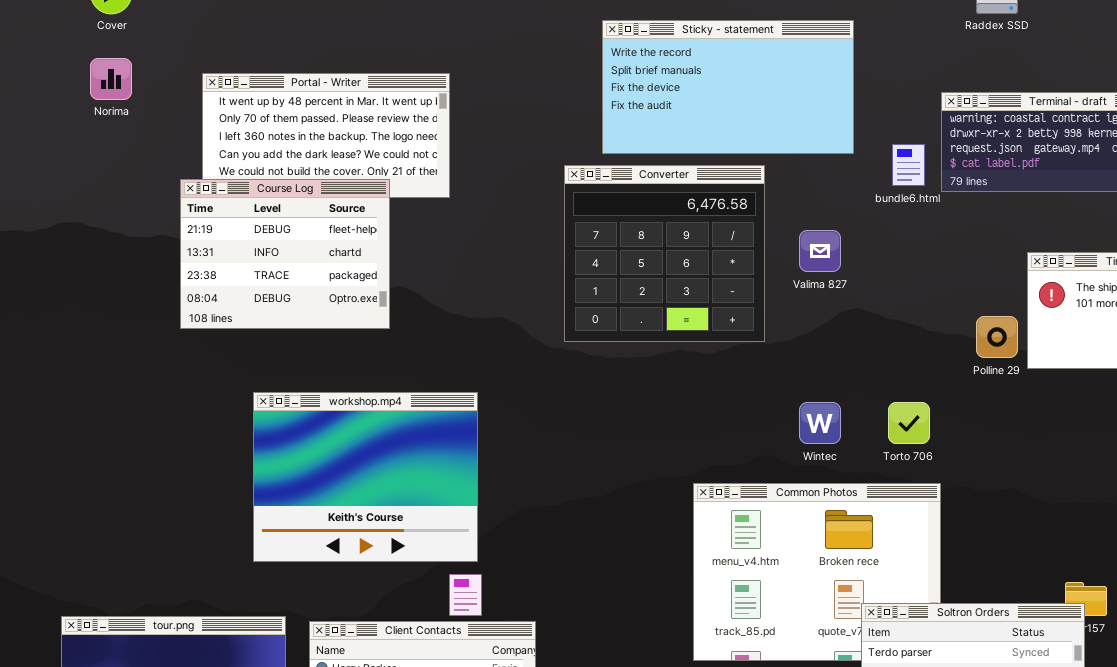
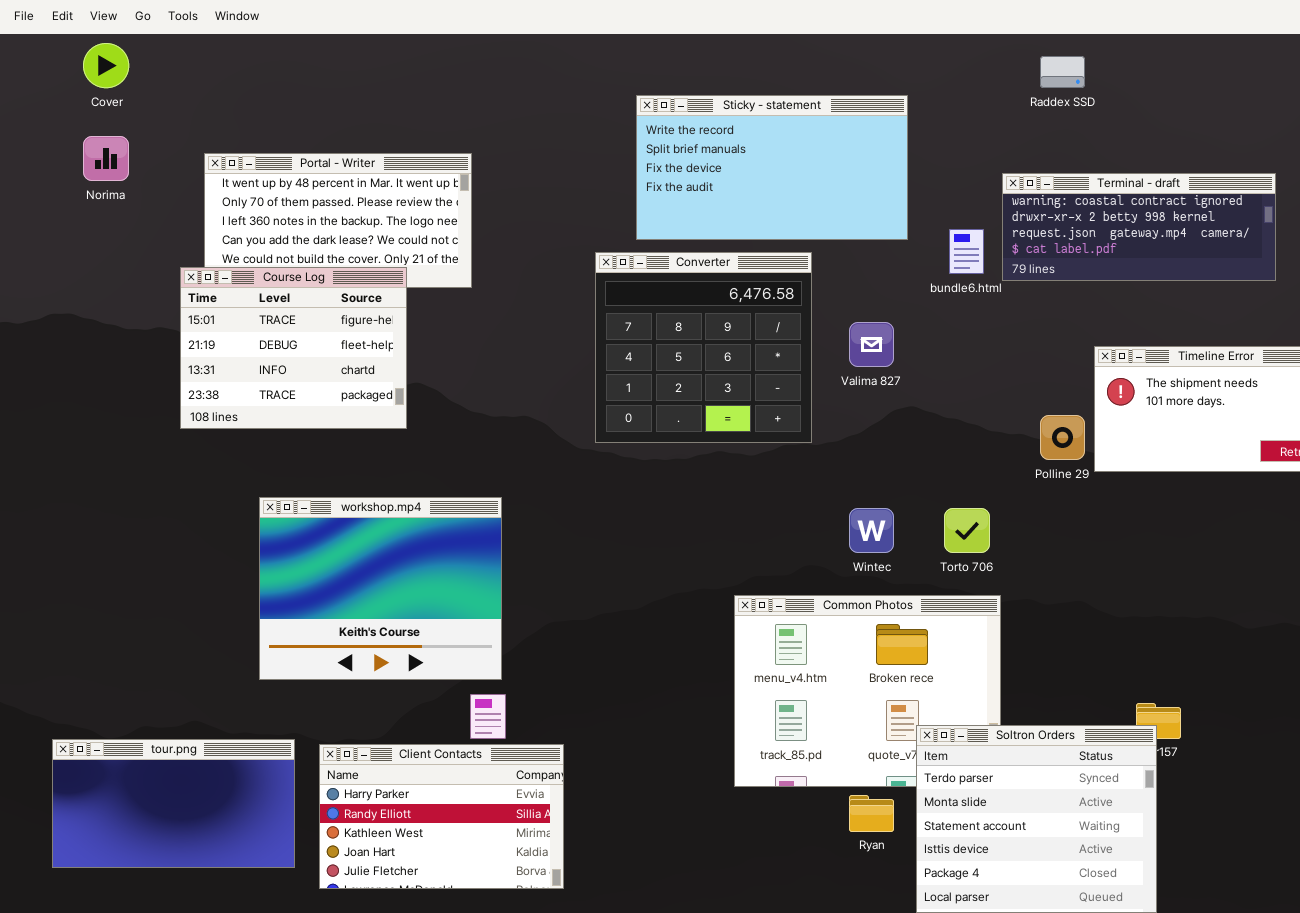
Course Log: [180,179,390,329] -> [180,267,407,429], scrolled up 1 row

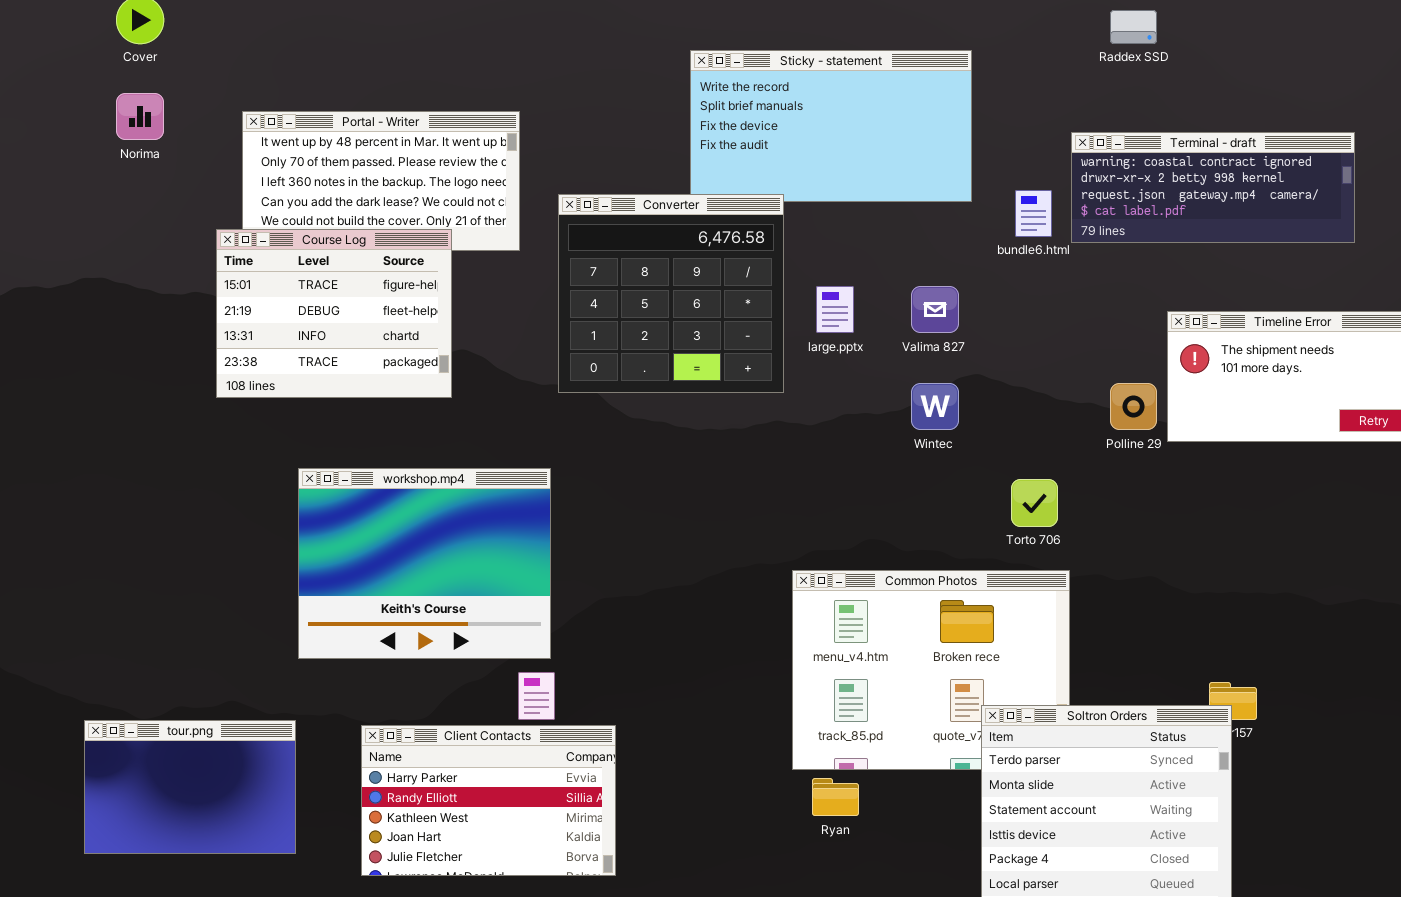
Converter: [595,252,812,443] -> [558,194,784,393], moved
Wintec: [849,508,894,553] -> [911,383,959,430], moved
tour.png: [52,739,295,868] -> [84,720,296,854], resized
Ryan: [849,795,894,832] -> [812,778,859,816], moved

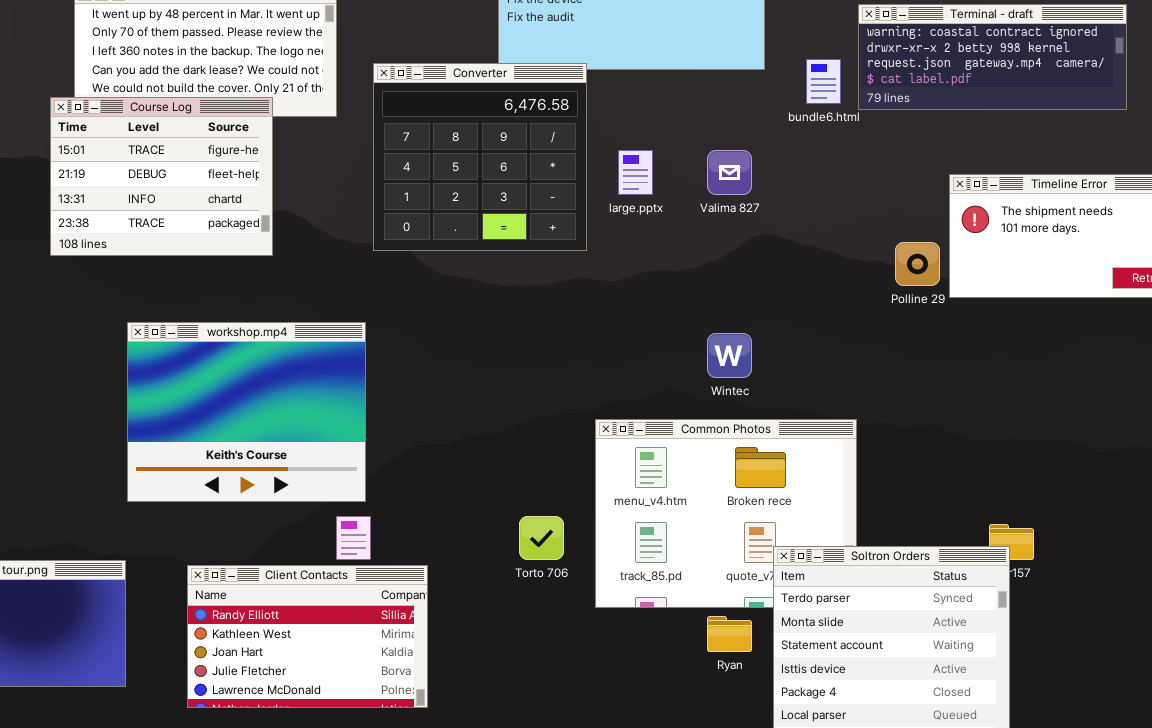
Wintec: [911,383,959,430] -> [707,333,752,378], moved
Torto 706: [1011,479,1058,527] -> [519,516,564,560], moved
Client Contacts: [361,725,616,876] -> [187,565,428,708], scrolled down 1 row
Ryan: [812,778,859,816] -> [707,616,752,652], moved

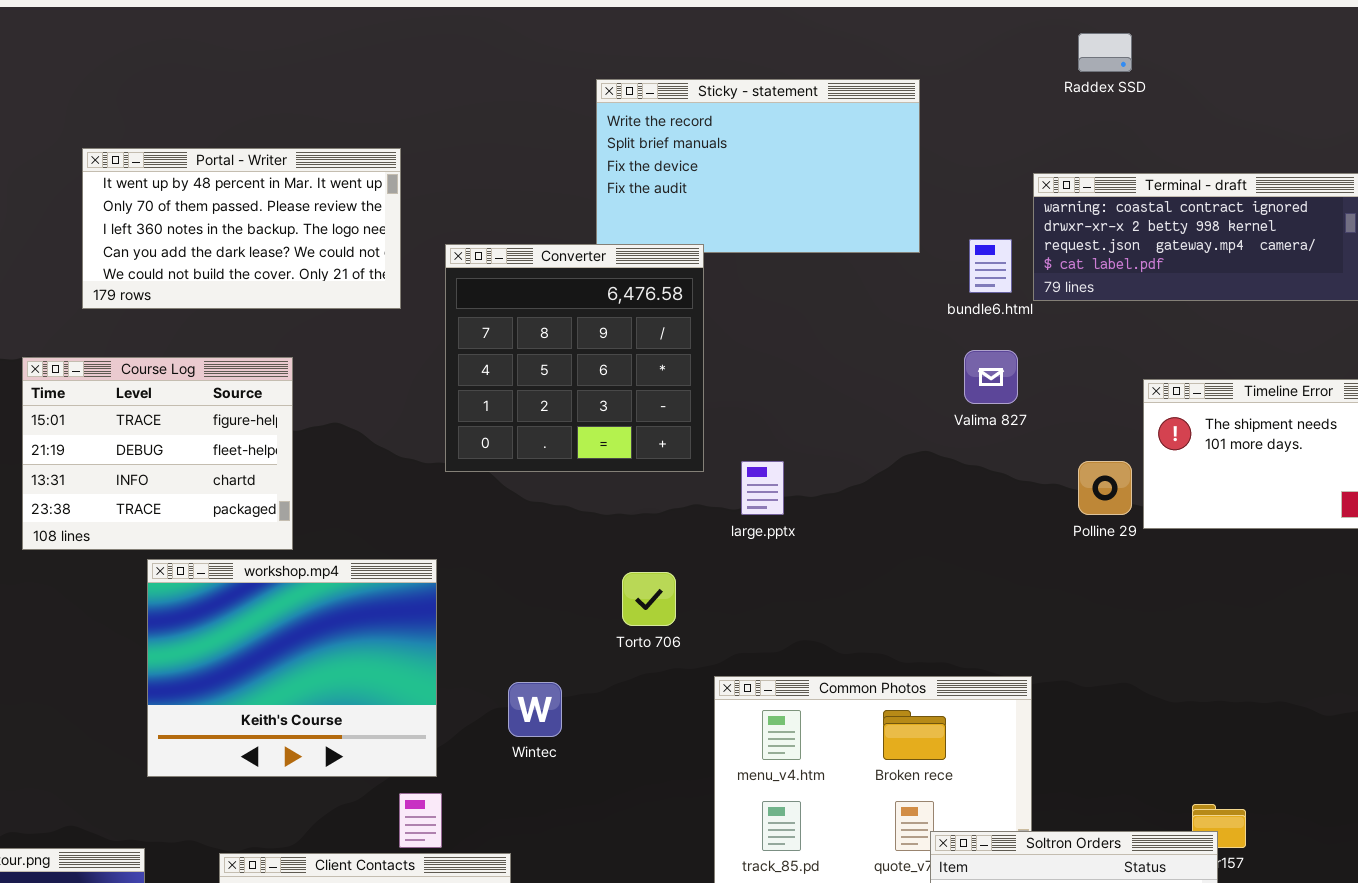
Course Log: [50,97,273,256] -> [22,357,293,550], moved
large.pptx: [618,150,653,195] -> [741,461,784,515], moved
Valima 827: [707,150,752,195] -> [964,350,1018,404], moved
Wintec: [707,333,752,378] -> [508,682,562,737], moved
Torto 706: [519,516,564,560] -> [622,572,676,626], moved

